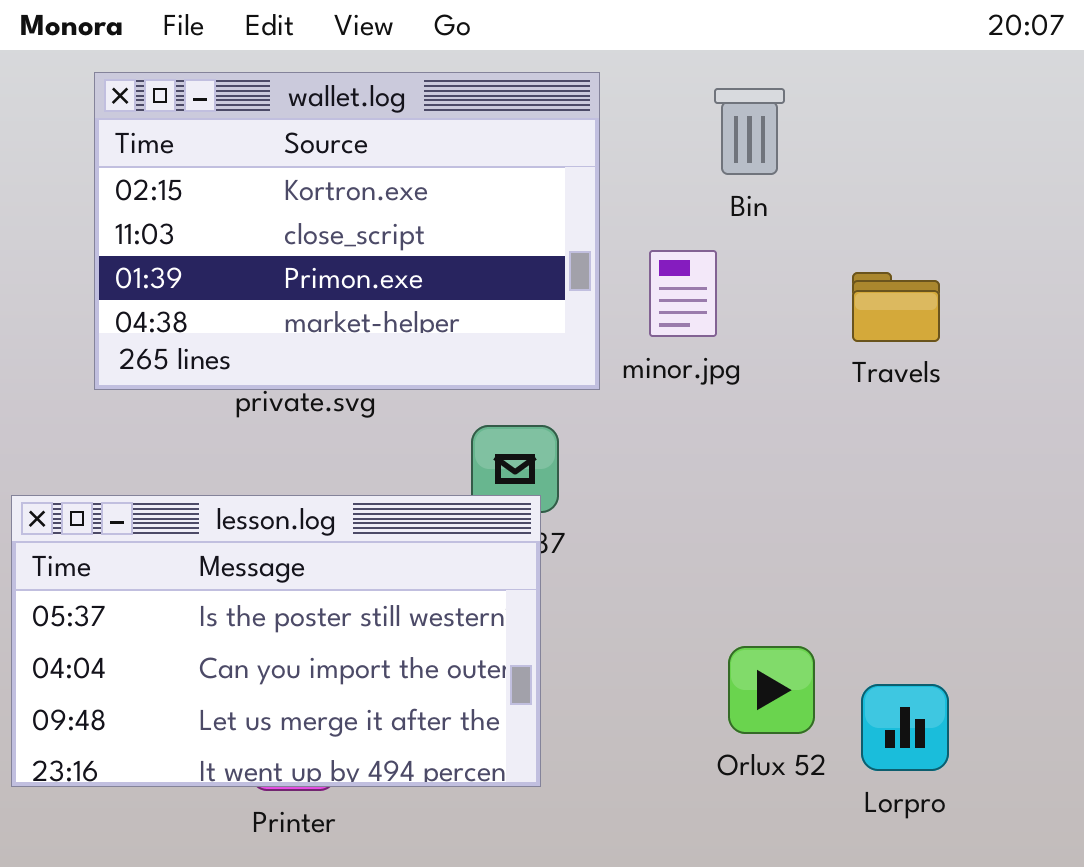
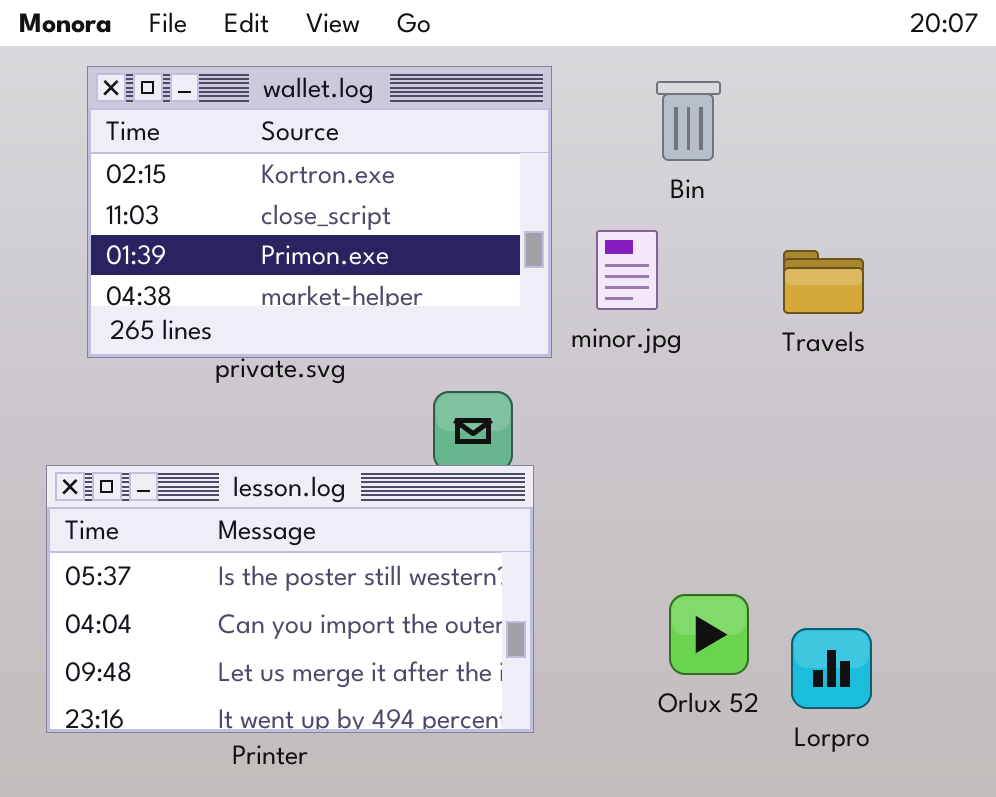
lesson.log: [11,495,541,787] -> [46,465,534,733], moved

